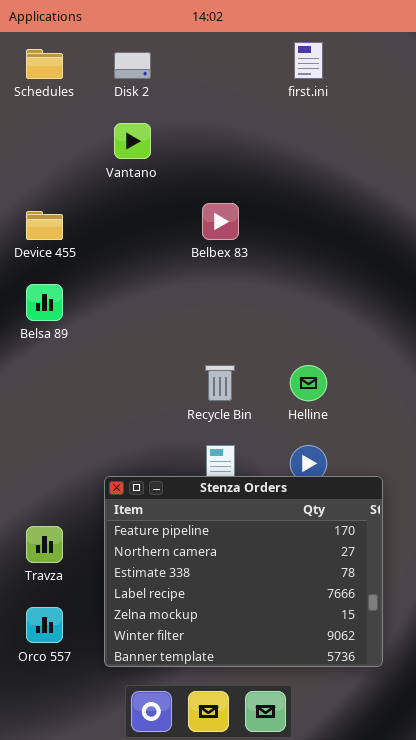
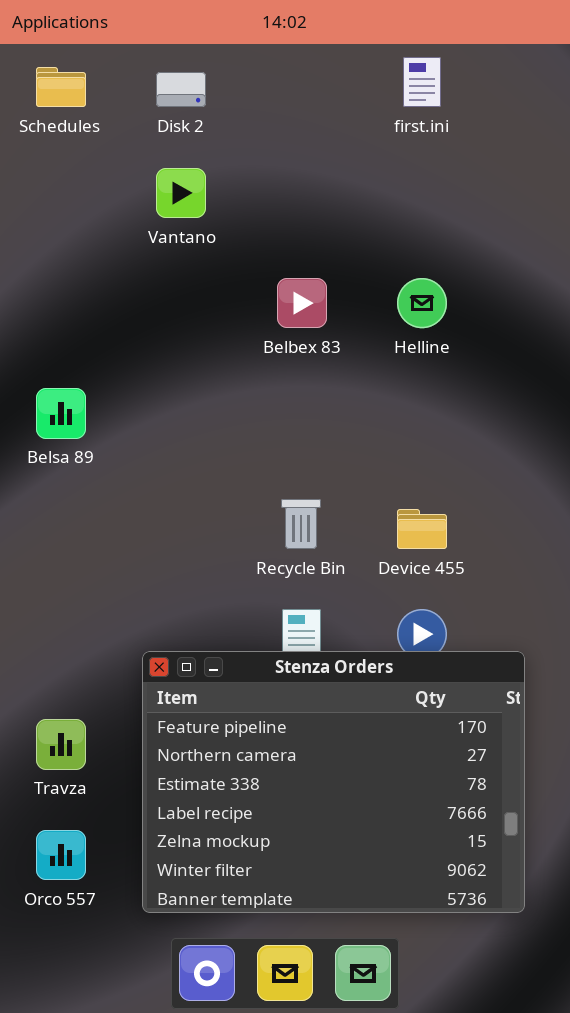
Device 455: [26,211,63,240] -> [397,509,447,549], moved
Helline: [290,365,327,401] -> [397,278,447,328], moved

